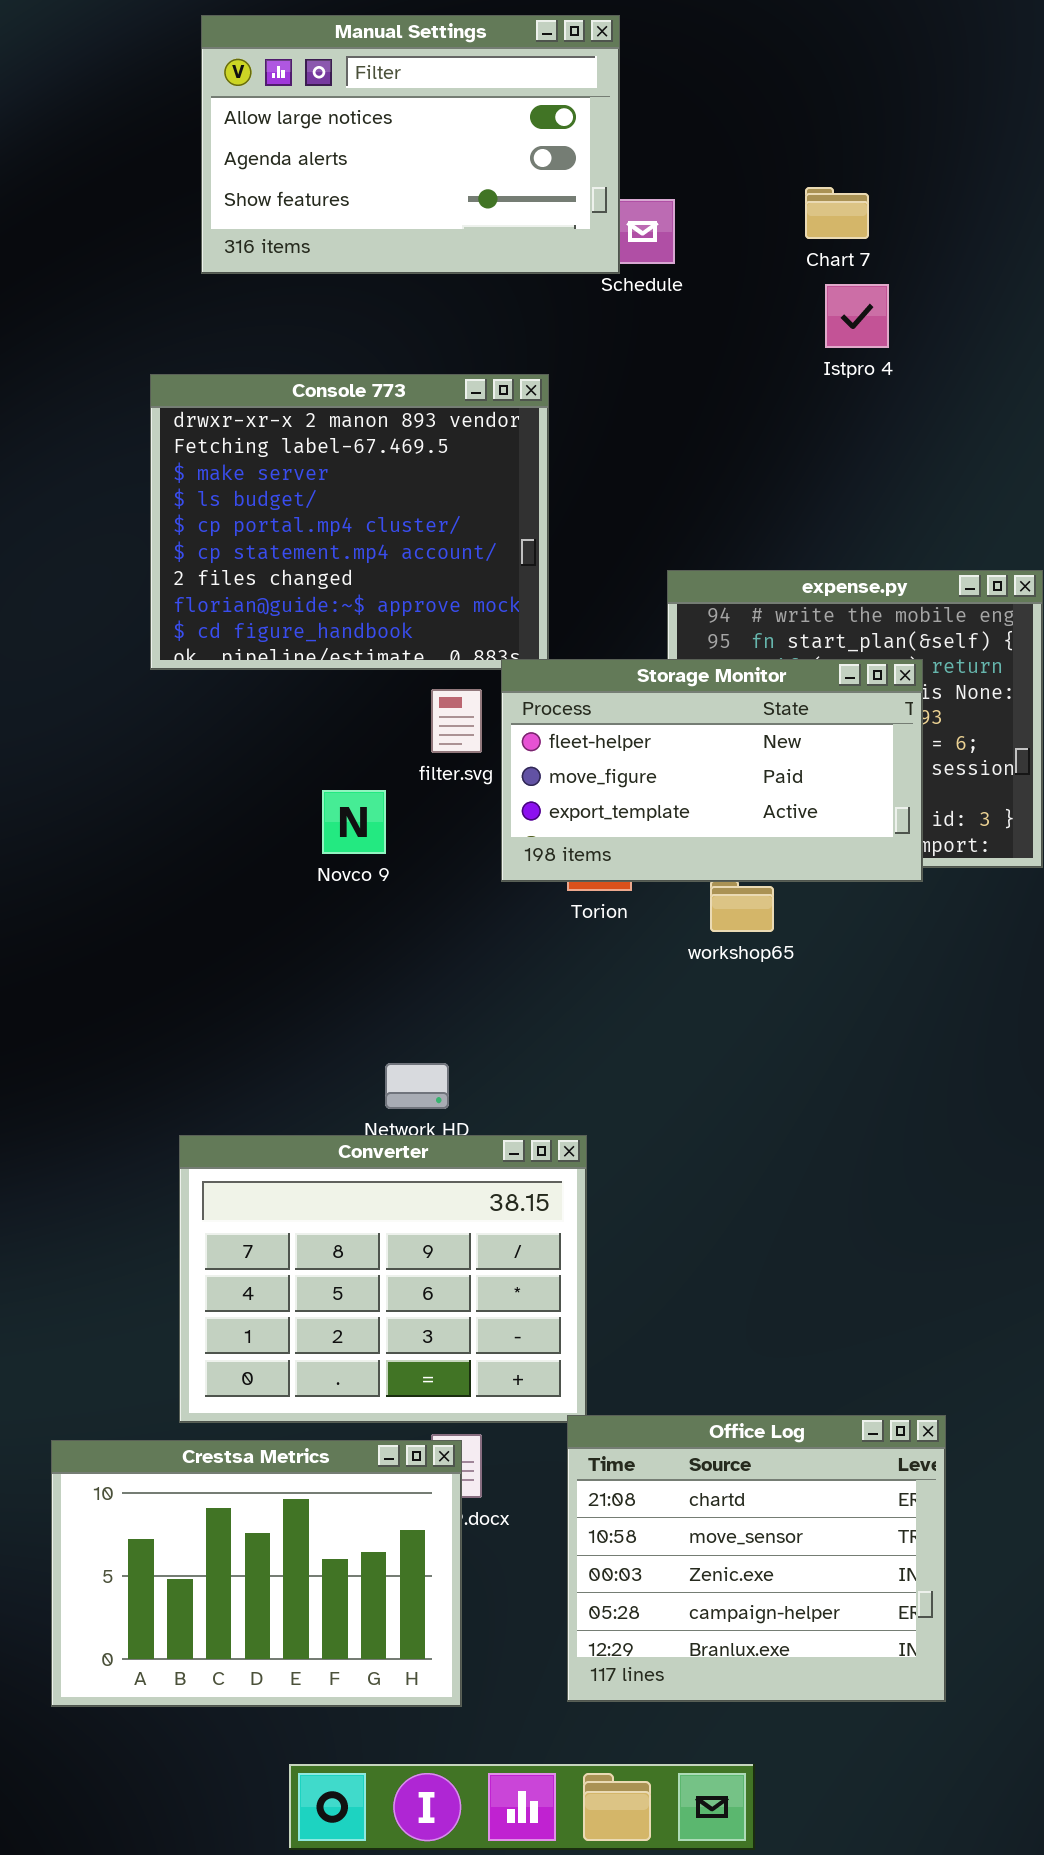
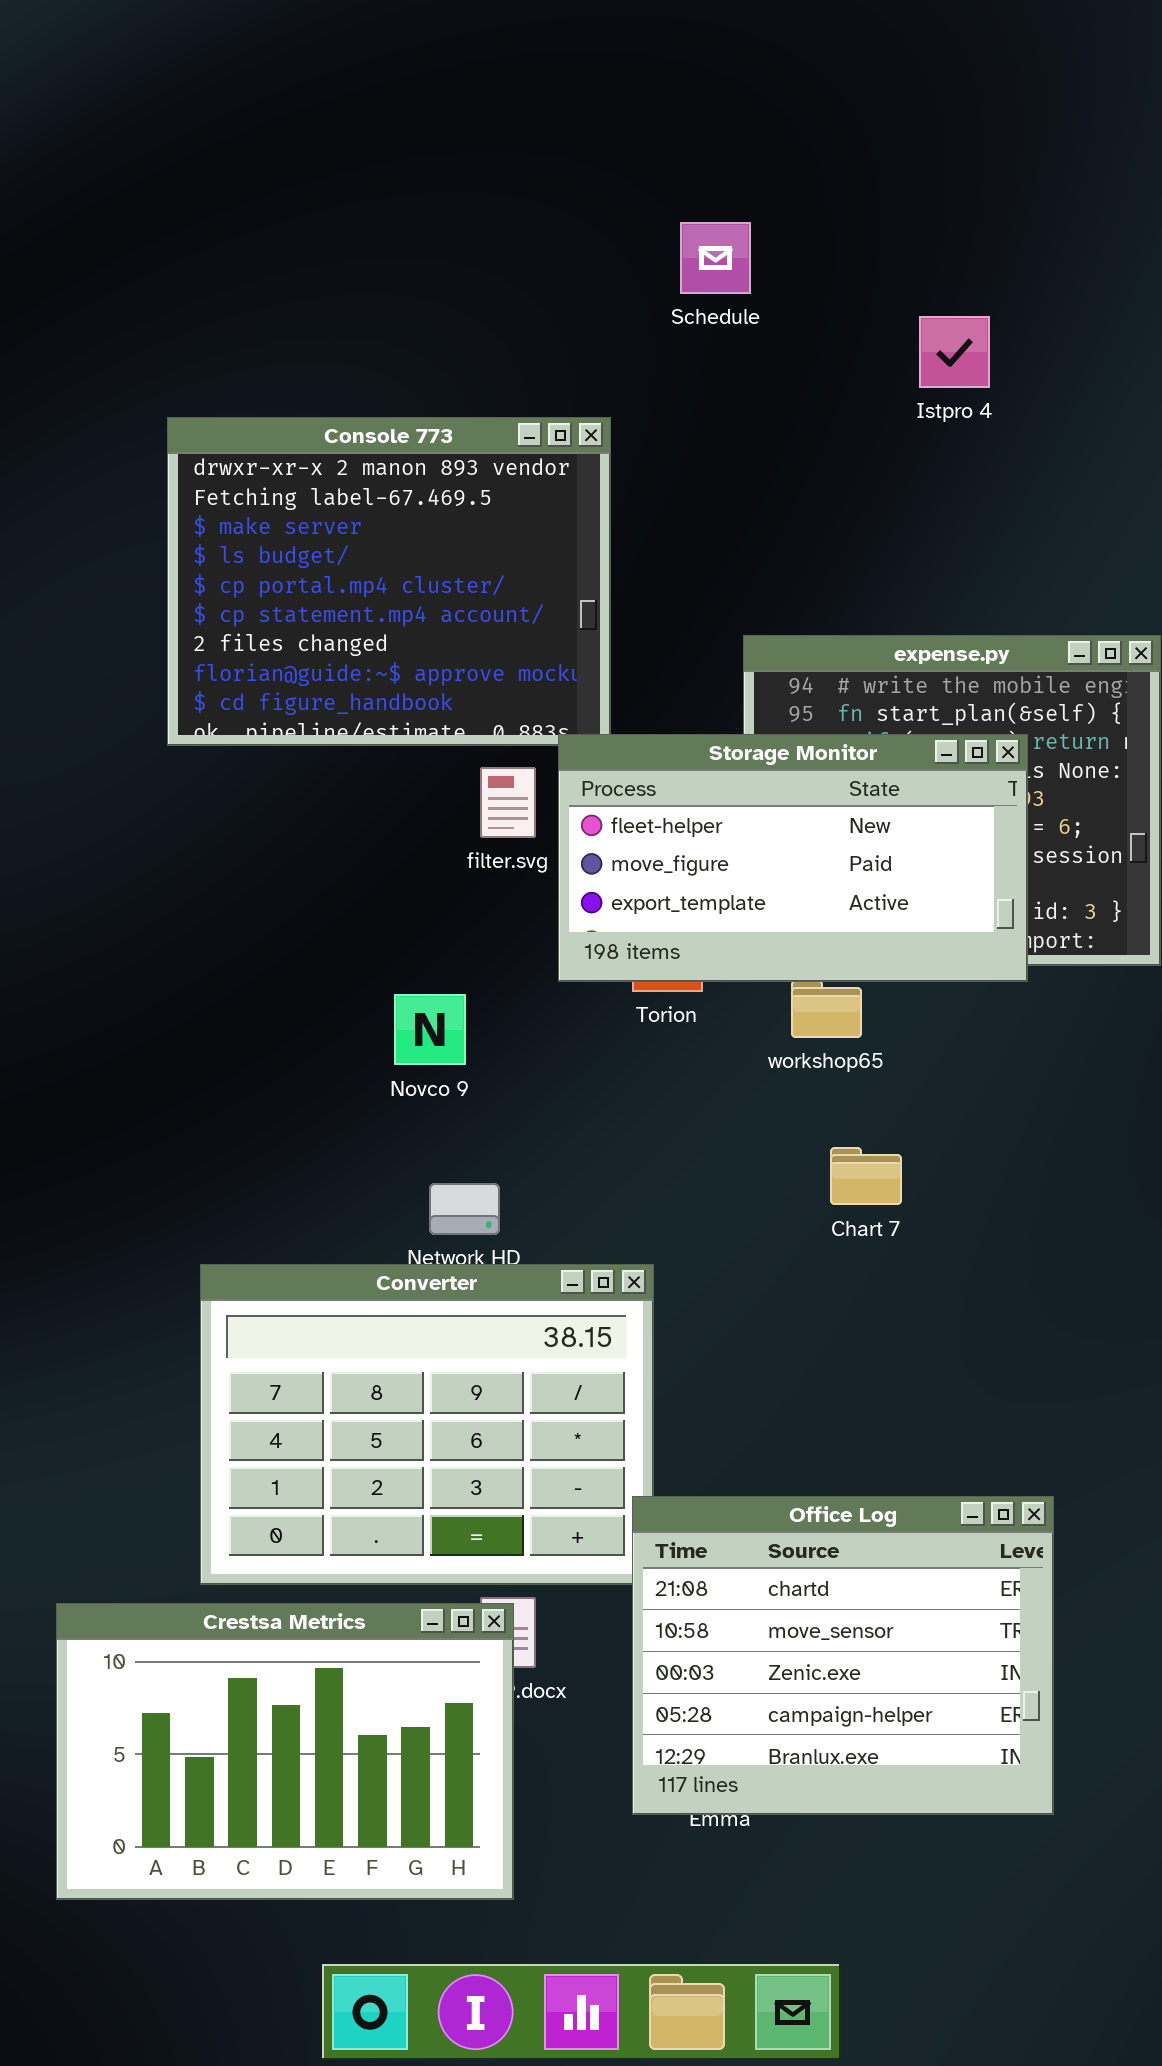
Manual Settings: [201,15,620,274] -> none, closed
Chart 7: [805,187,869,239] -> [830,1147,902,1205], moved
Novco 9: [322,790,386,854] -> [394,994,466,1065], moved
Office Log: [567,1415,946,1702] -> [632,1496,1054,1815], moved

